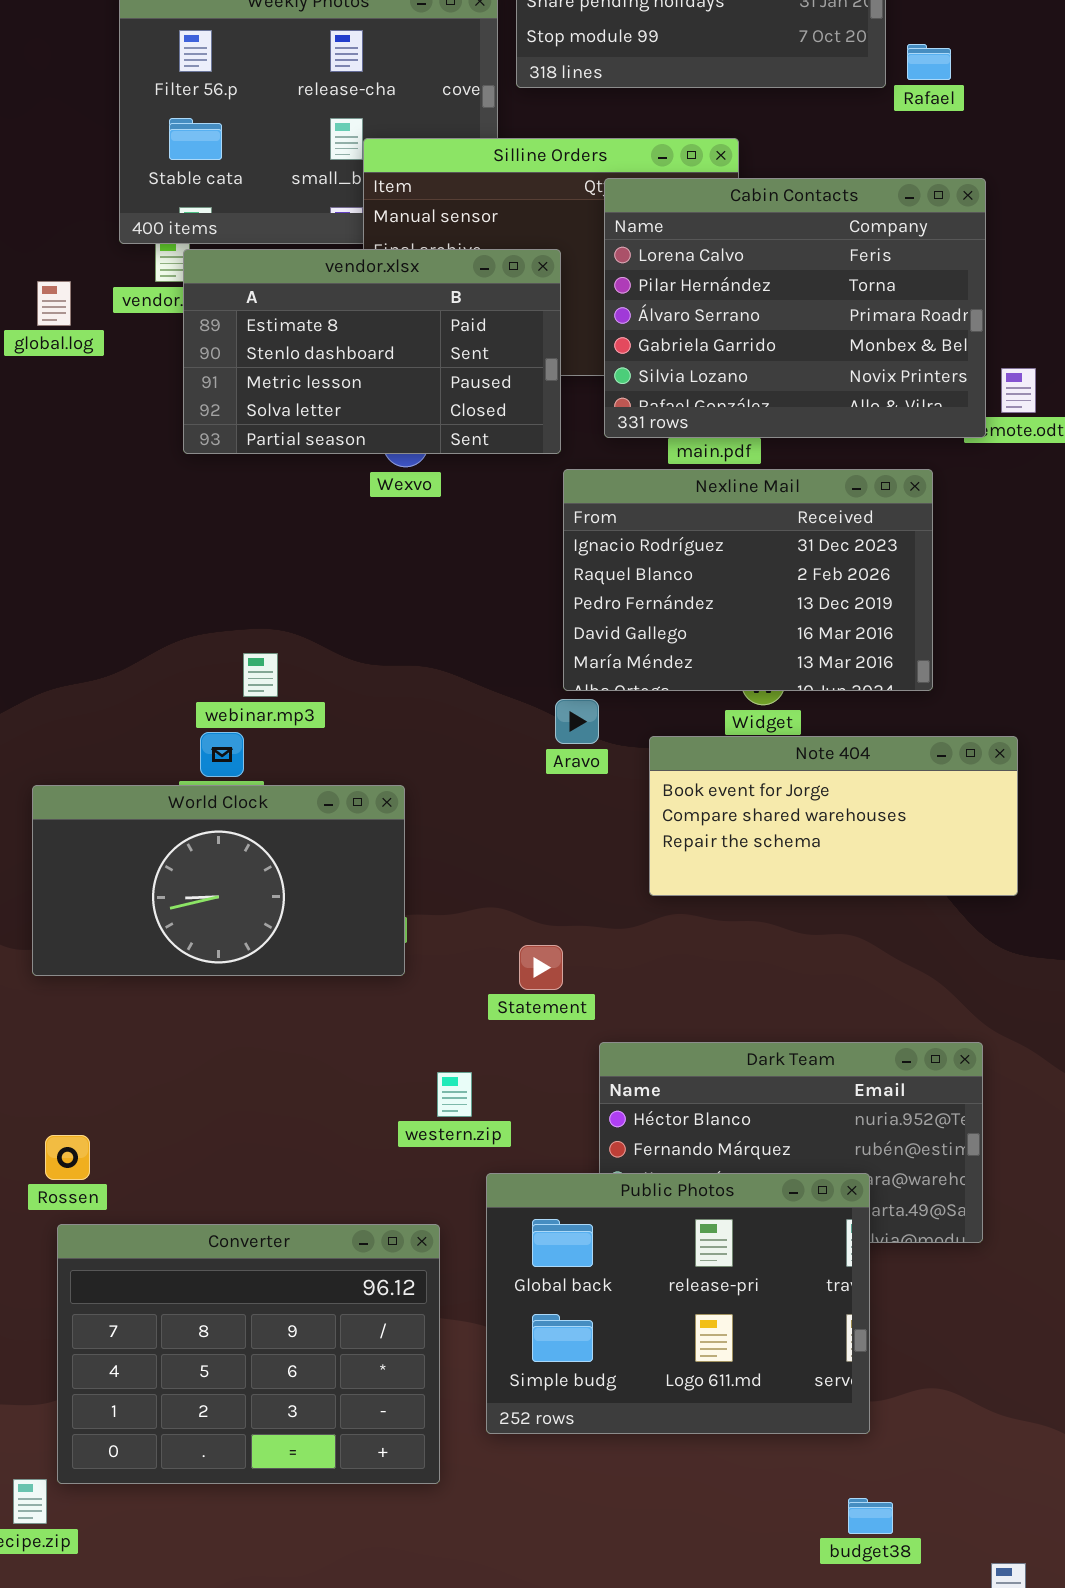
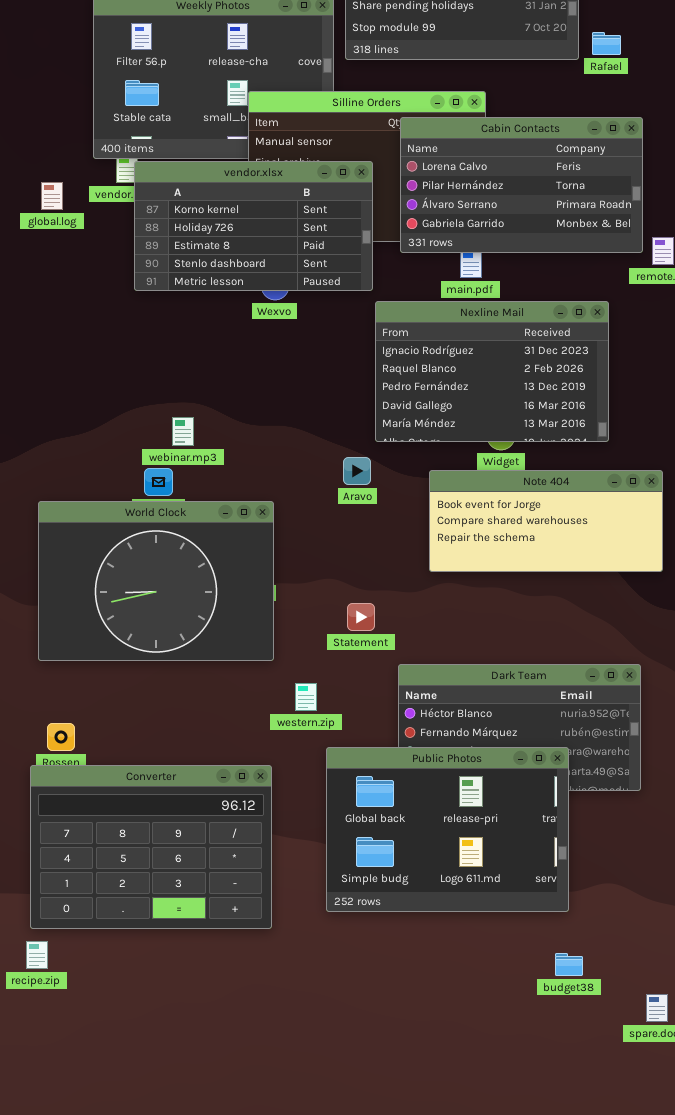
Cabin Contacts: [604,178,986,438] -> [400,117,643,253], resized
vendor.xlsx: [183,249,561,454] -> [134,161,373,291], scrolled up 2 rows
Aravo: [555,699,599,744] -> [343,457,371,485], moved
World Clock: [32,785,405,976] -> [38,501,274,661], resized
Converter: [57,1224,440,1484] -> [30,765,272,929], moved

